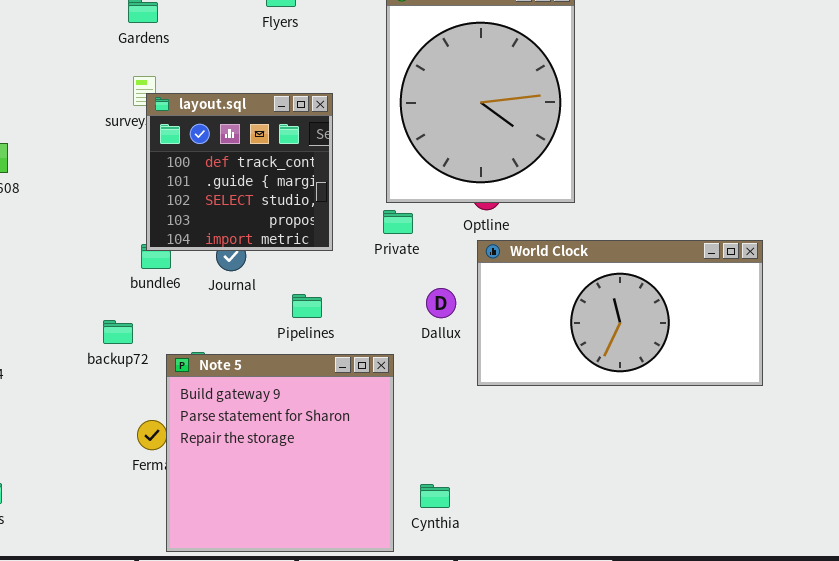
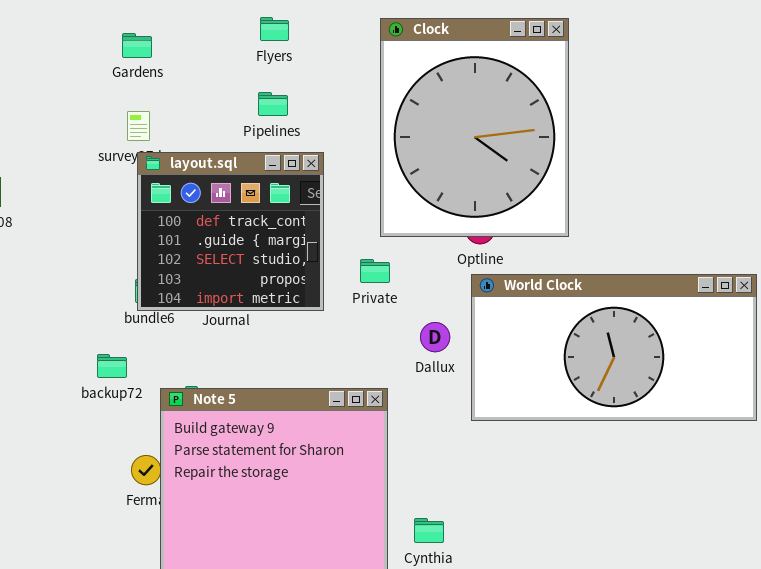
layout.sql: [146,93,333,251] -> [137,152,324,311], moved
Private: [383,210,413,234] -> [360,259,390,283], moved
Pipelines: [292,294,322,318] -> [258,92,288,116], moved

